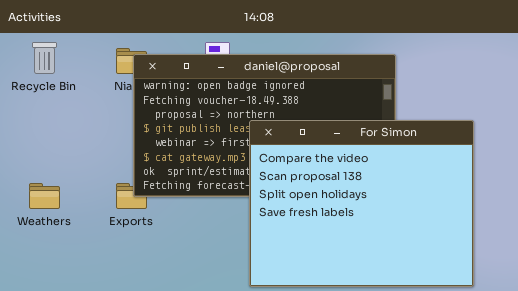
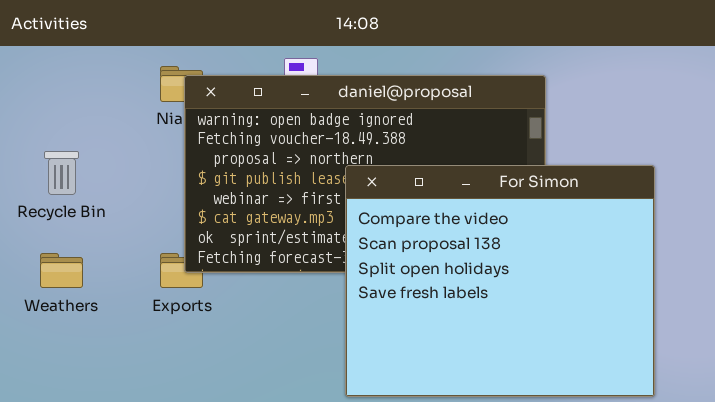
Recycle Bin: [32,42,57,74] -> [44,151,79,195], moved

